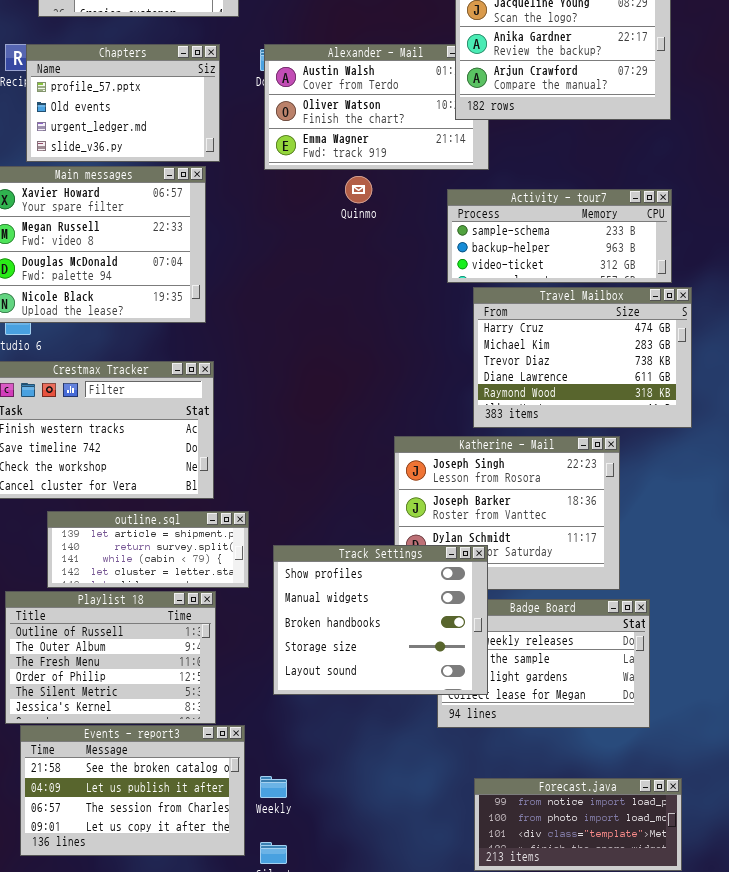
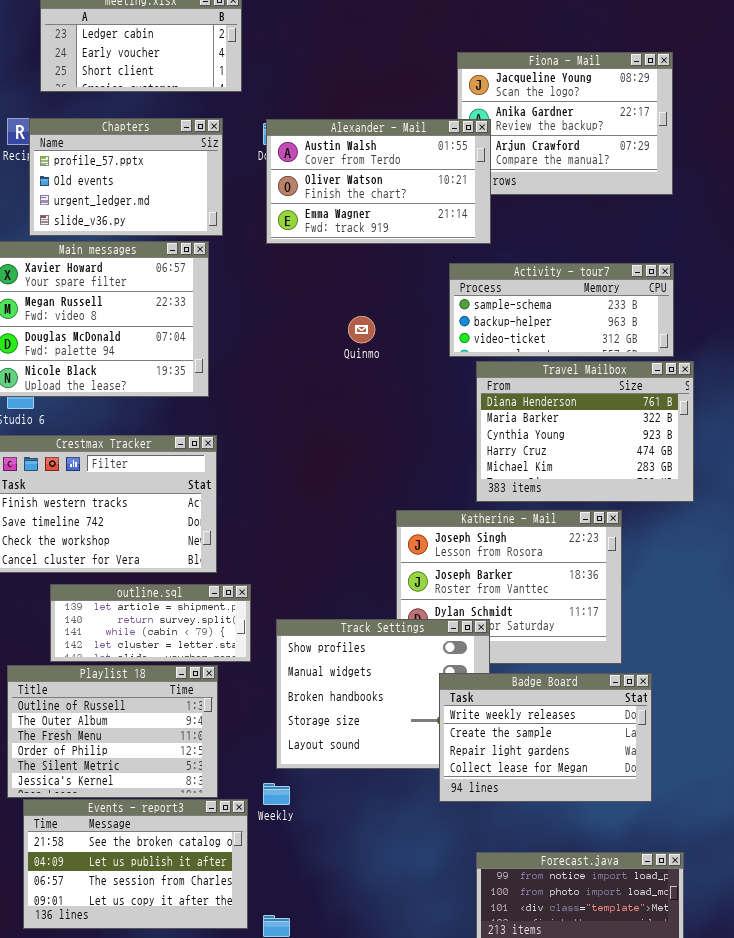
Alexander - Mail: [264,44,489,170] -> [266,119,491,244], raised
Quinmo: [345,176,372,203] -> [348,316,375,343], moved
Travel Mailbox: [473,287,692,428] -> [476,361,694,502], scrolled up 3 rows
Badge Board: [437,599,650,728] -> [439,673,652,802], raised
Weekly: [260,776,287,798] -> [263,783,290,805], moved

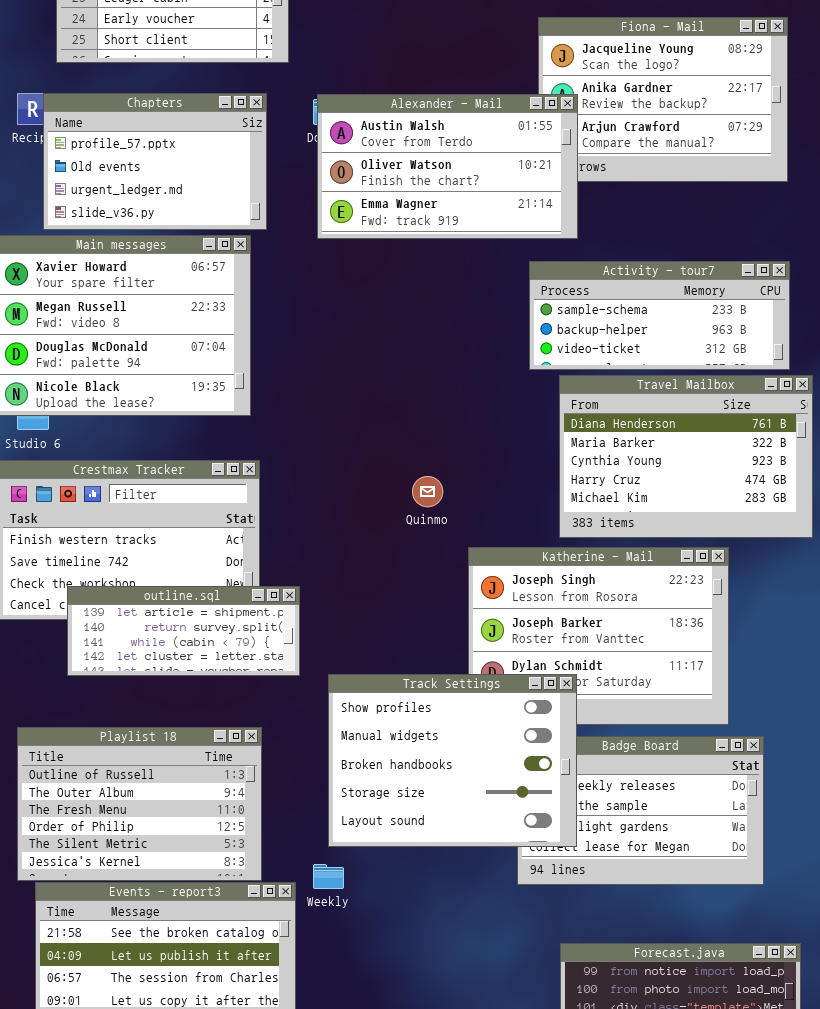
Quinmo: [348,316,375,343] -> [412,476,443,507], moved
outline.sql: [50,584,251,662] -> [67,586,300,676], moved
Track Settings: [276,619,490,769] -> [328,674,577,847], raised

